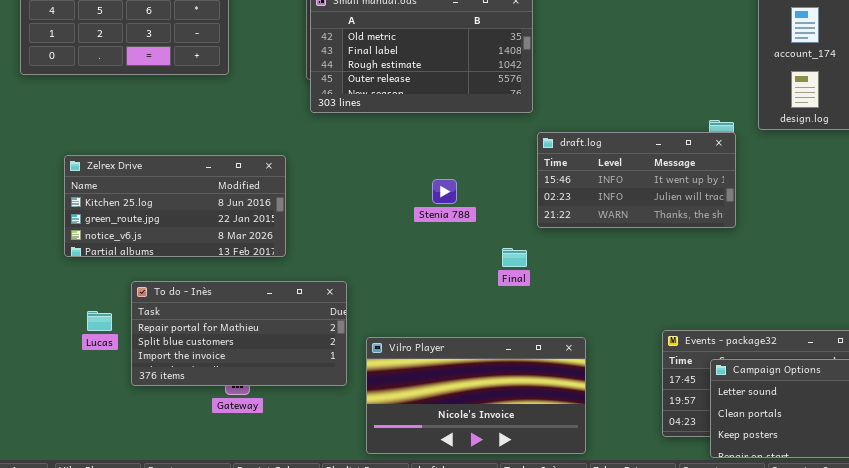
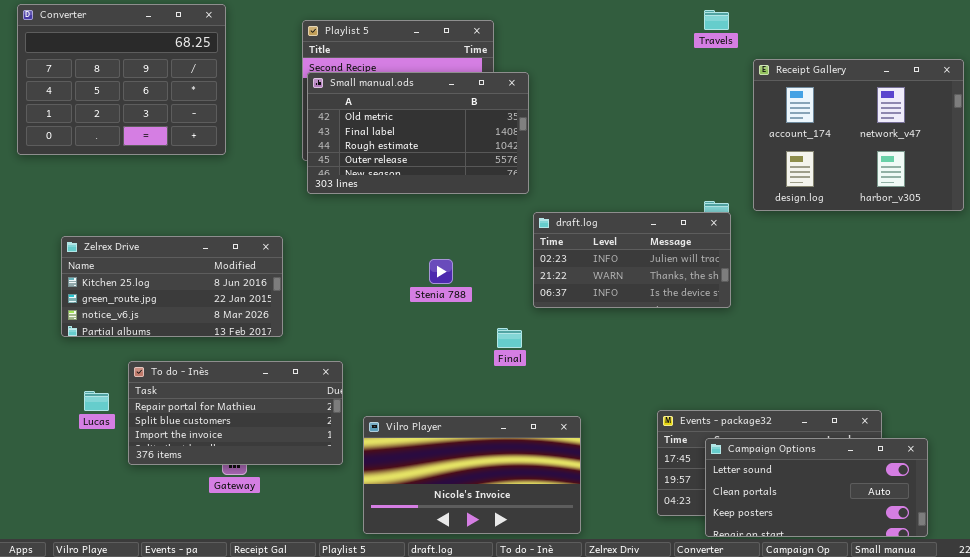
draft.log: [537,132,736,228] -> [533,212,731,308], scrolled down 1 row

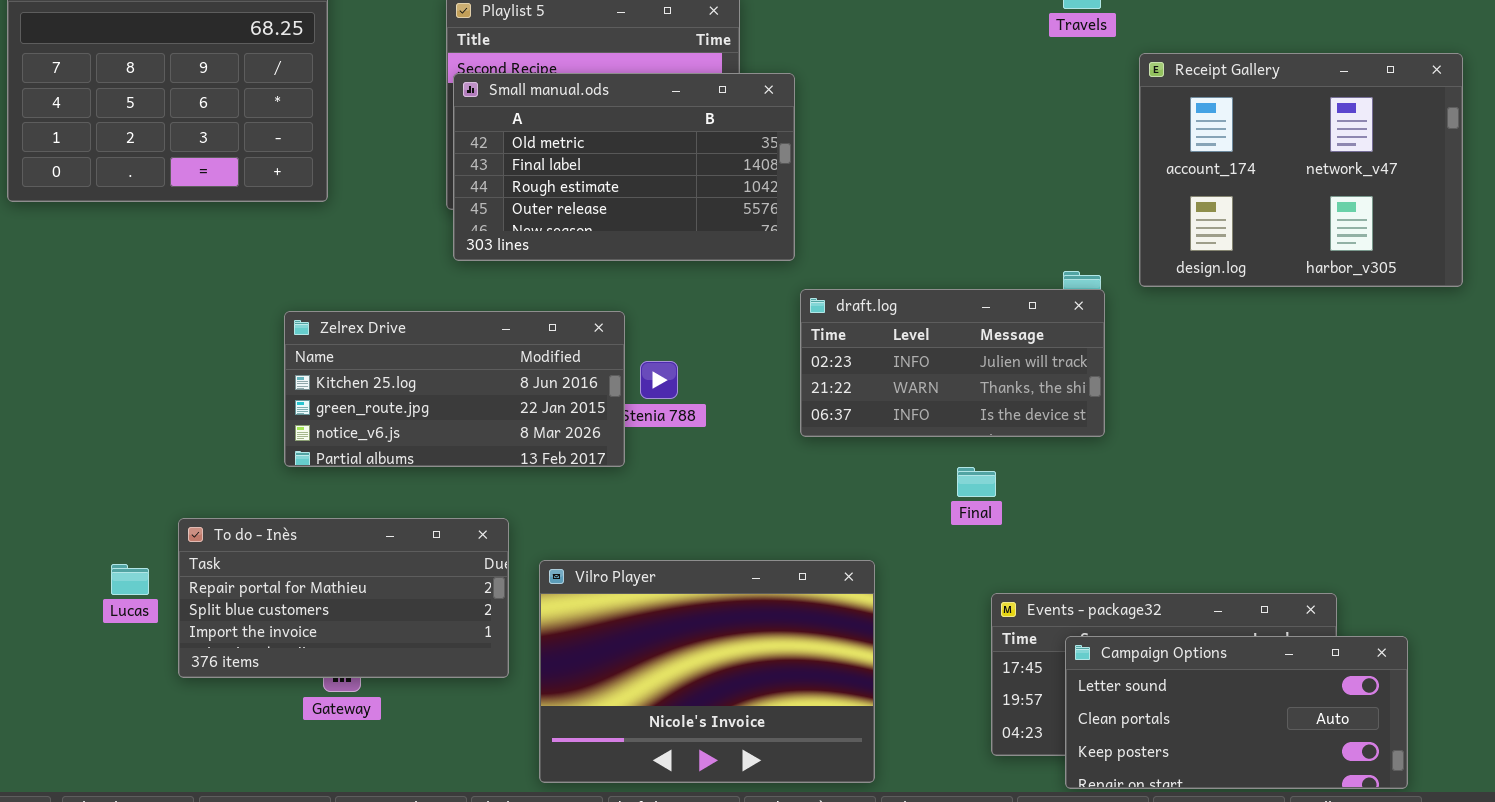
Zelrex Drive: [61,236,283,337] -> [284,311,625,467], moved
Final: [497,328,522,348] -> [957,467,996,497], moved
Vilro Player: [363,416,581,534] -> [539,560,875,783], resized

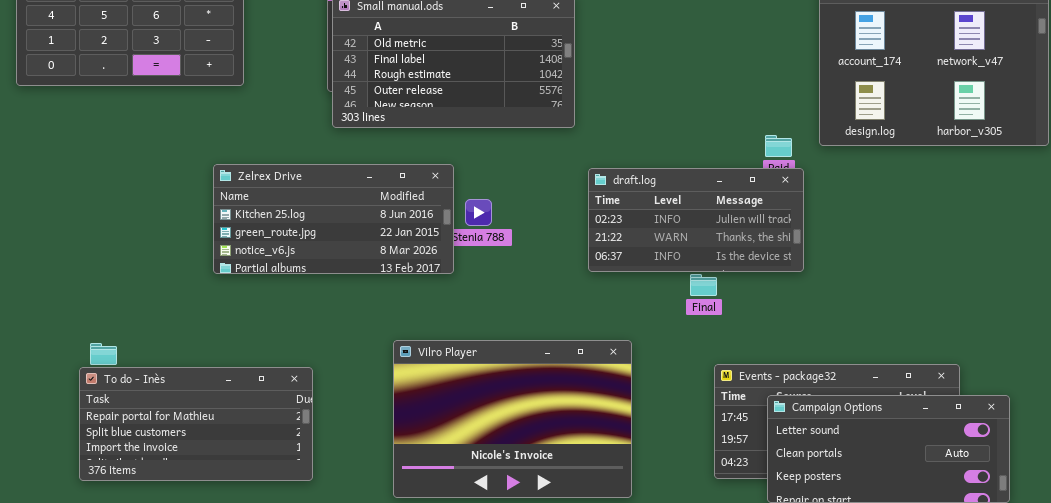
draft.log: [800,289,1105,437] -> [588,168,804,272], moved
To do - Inès: [178,518,509,678] -> [79,367,313,481], moved

